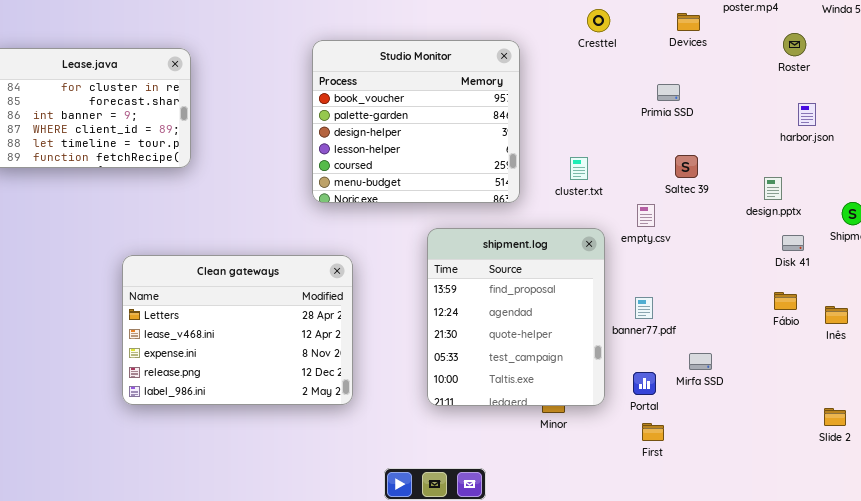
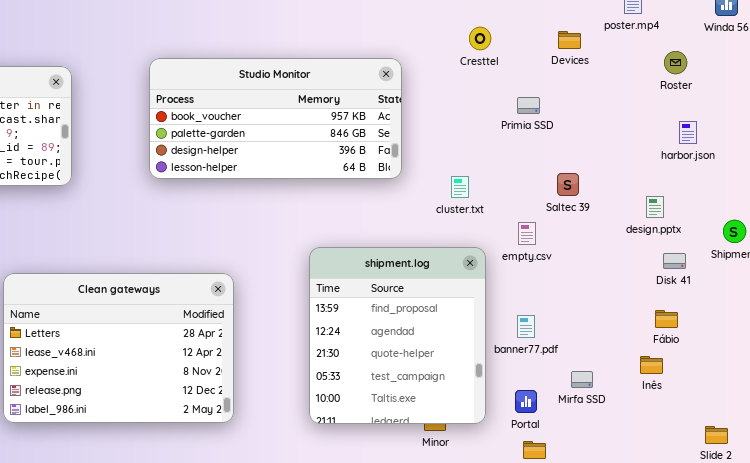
Studio Monitor: [312,40,520,203] -> [149,58,402,179], resized
Primia SSD: [657,84,680,101] -> [517,97,540,114], moved
Inês: [825,306,848,324] -> [640,356,663,374], moved

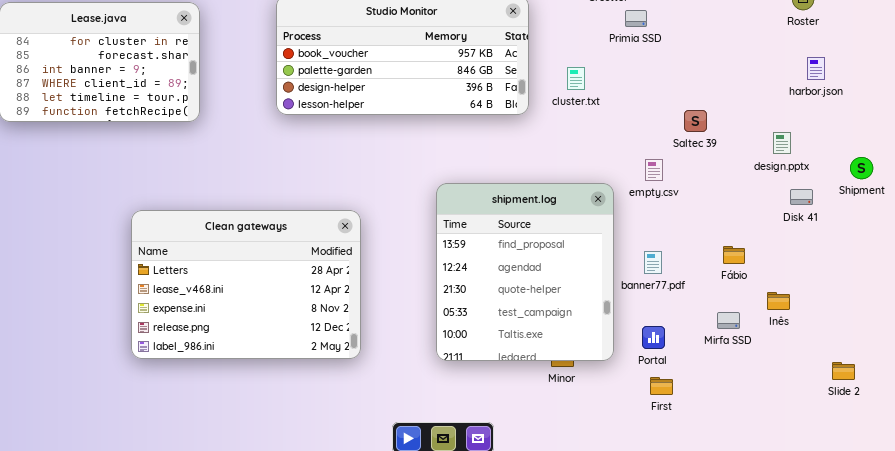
Primia SSD: [517,97,540,114] -> [625,10,647,27], moved
cluster.txt: [451,176,469,198] -> [567,67,585,90], moved
Fábio: [655,310,678,328] -> [723,246,745,264], moved
Mirfa SSD: [571,371,593,388] -> [717,312,740,329], moved

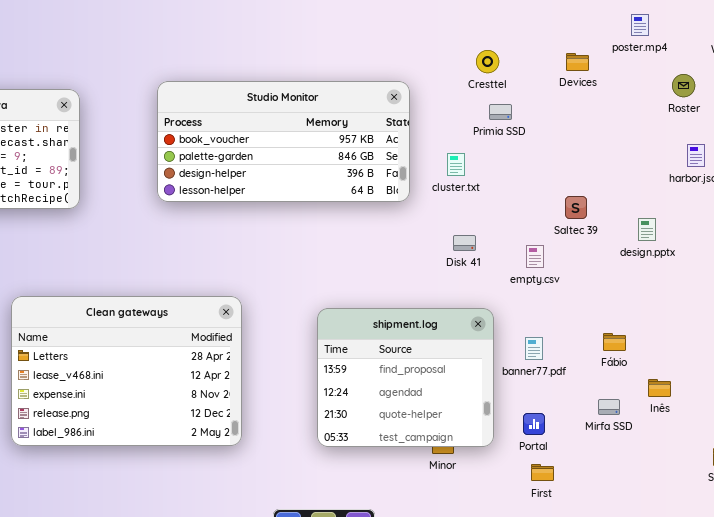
Primia SSD: [625,10,647,27] -> [489,104,512,120], moved
design.pptx: [773,132,791,154] -> [638,218,656,241], moved
shipment.log: [436,183,614,361] -> [317,308,494,447], resized
Disk 41: [790,189,813,205] -> [453,235,476,251], moved

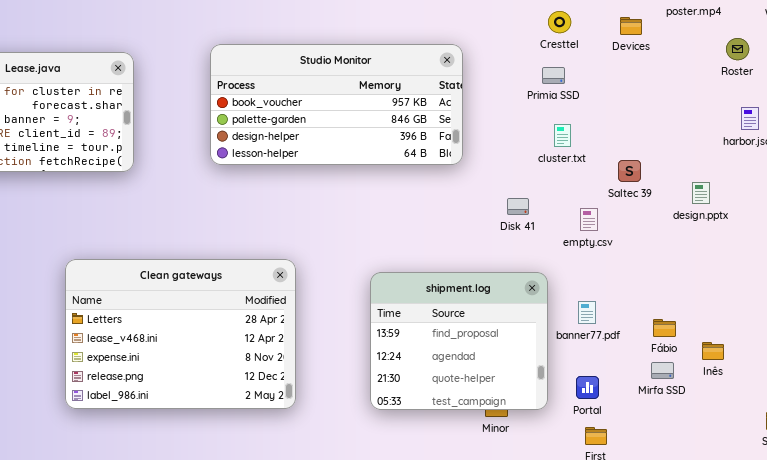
Cresttel: [476,50,499,73] -> [548,11,571,33], moved
cluster.txt: [447,153,465,176] -> [554,124,571,147], moved
Fábio: [603,333,626,351] -> [653,319,676,337], moved

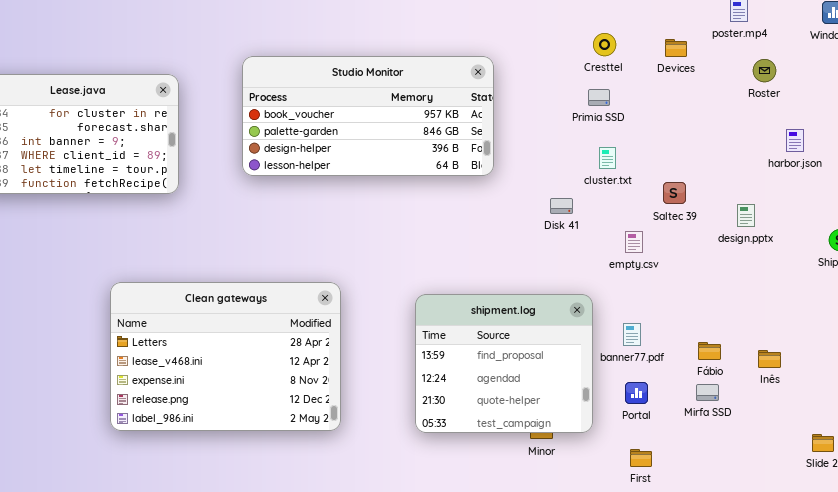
Roster: [726,38,749,60] -> [753,59,776,82], moved
Studio Monitor: [210,44,463,165] -> [242,56,494,176], moved
Disk 41: [507,198,529,215] -> [550,198,573,214], moved
Inês: [702,342,724,360] -> [758,350,781,368], moved
Portal: [576,376,599,399] -> [625,382,648,404], moved

